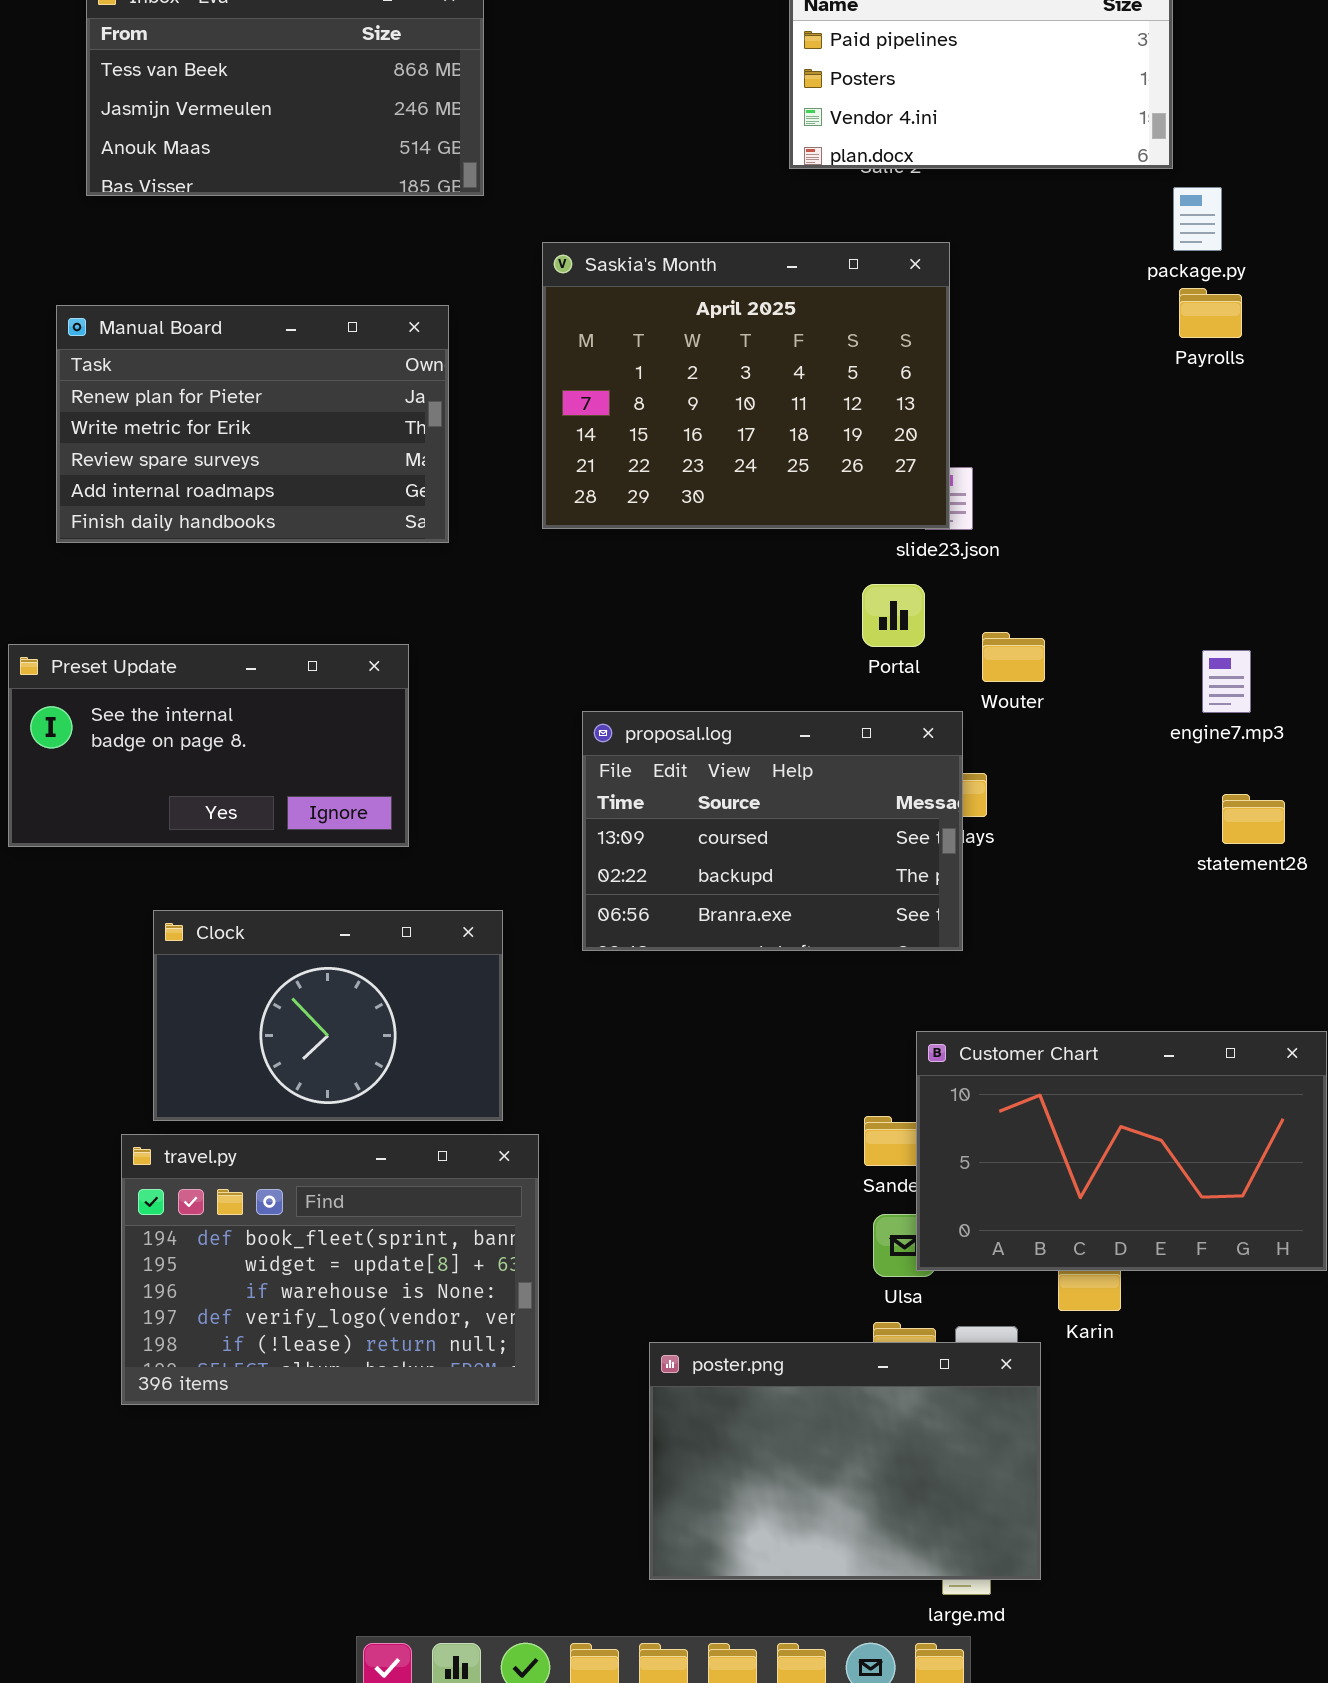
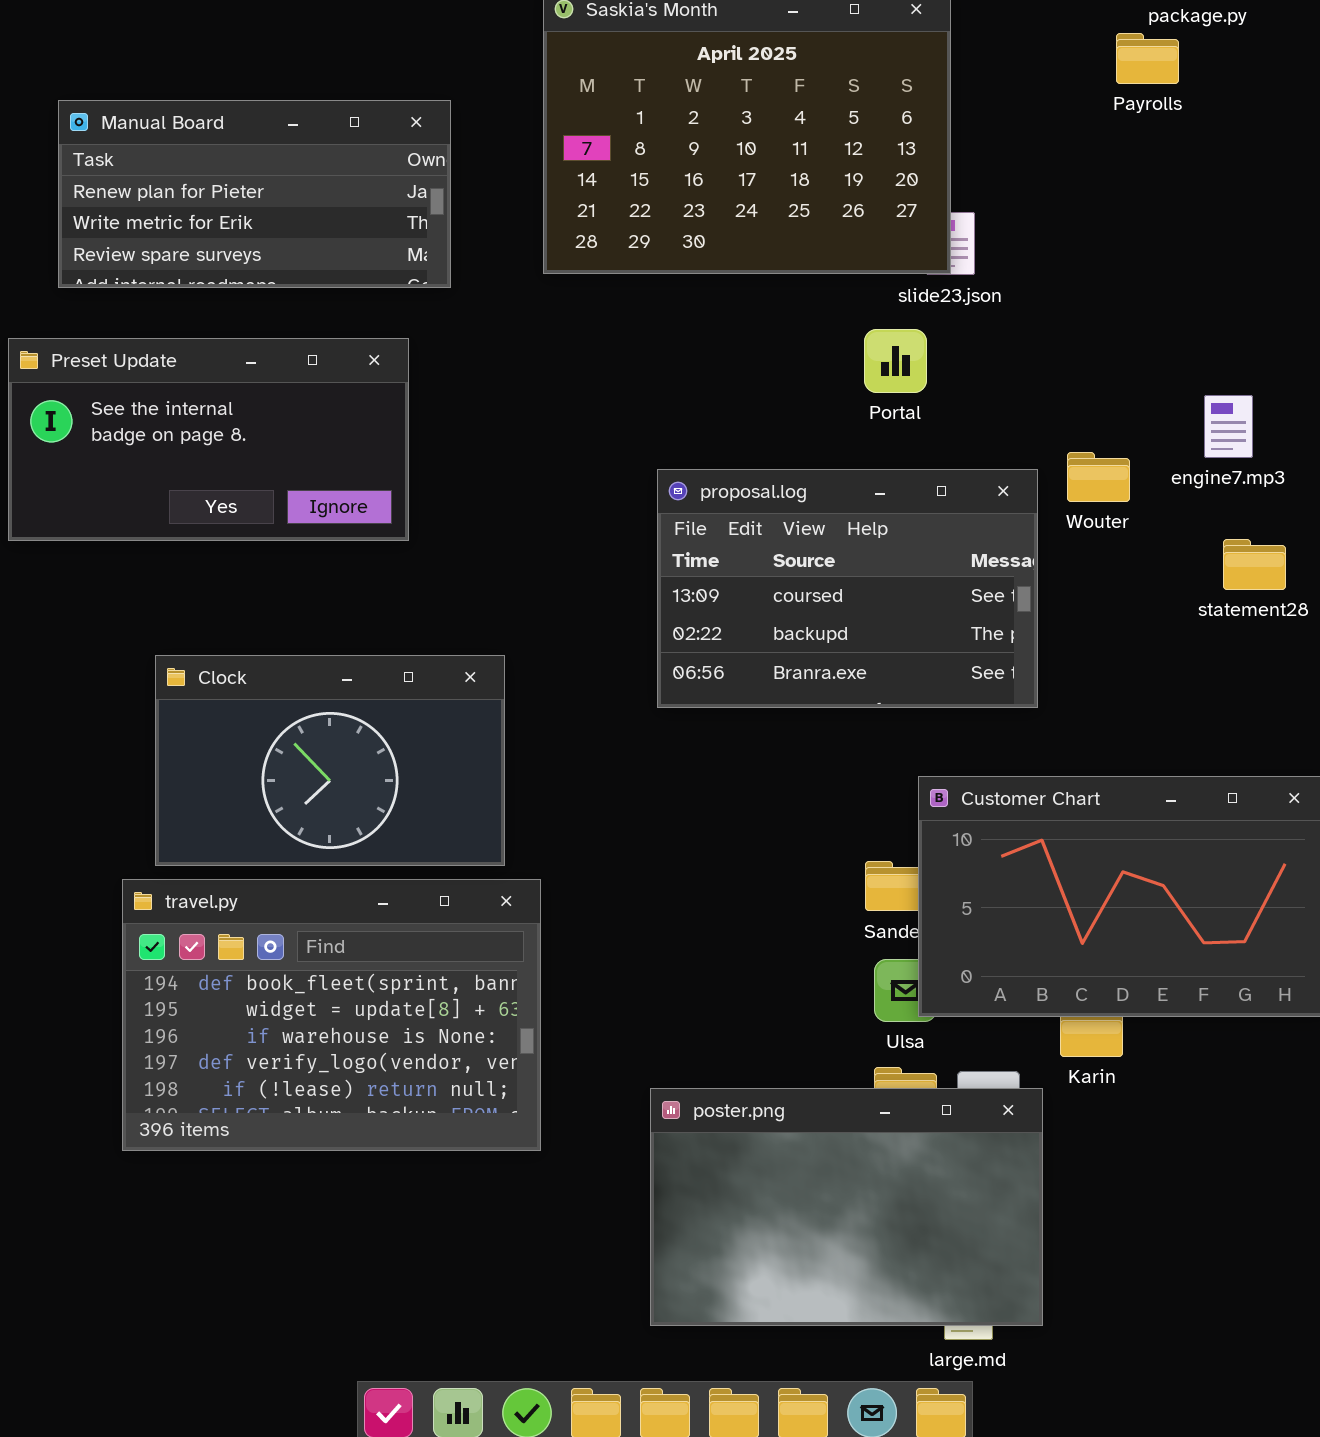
Payrolls: [1179,288,1242,338] -> [1116,33,1179,84], moved
Manual Board: [56,305,449,543] -> [58,100,451,288], resized
Wouter: [982,632,1045,682] -> [1067,452,1130,502], moved
Preset Update: [8,644,409,847] -> [8,338,409,541], moved
proposal.log: [582,711,963,951] -> [657,469,1038,708], moved

